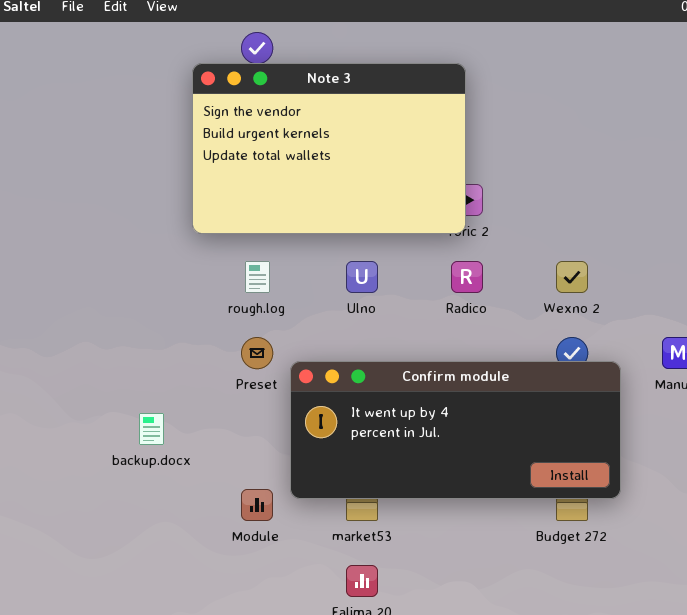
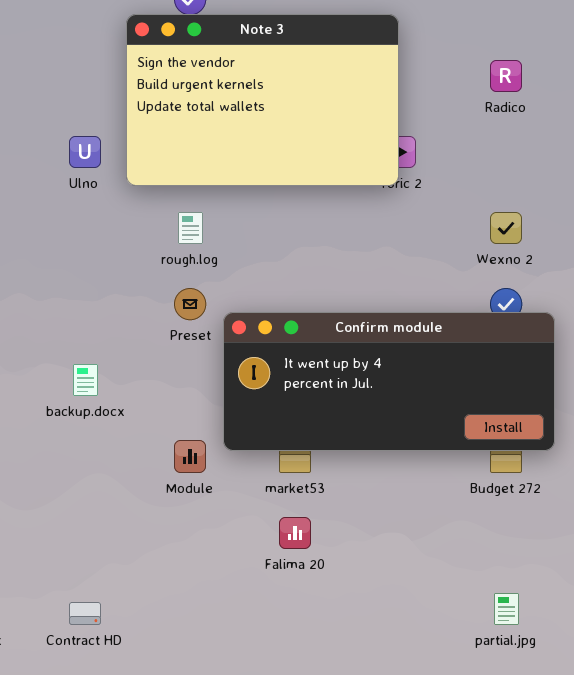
Ulno: [346,261,378,293] -> [69,136,101,168], moved
Radico: [451,261,483,293] -> [490,60,522,92], moved

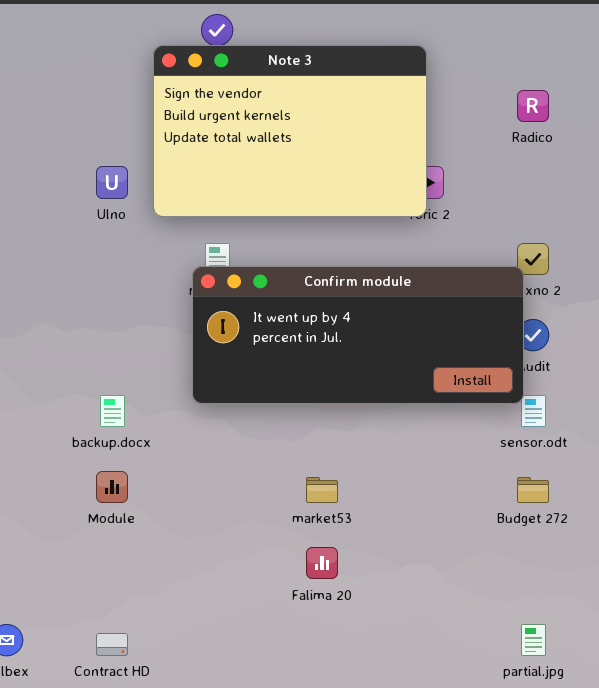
Confirm module: [223,312,555,451] -> [192,266,524,404], moved
Module: [174,440,206,473] -> [96,471,128,503], moved

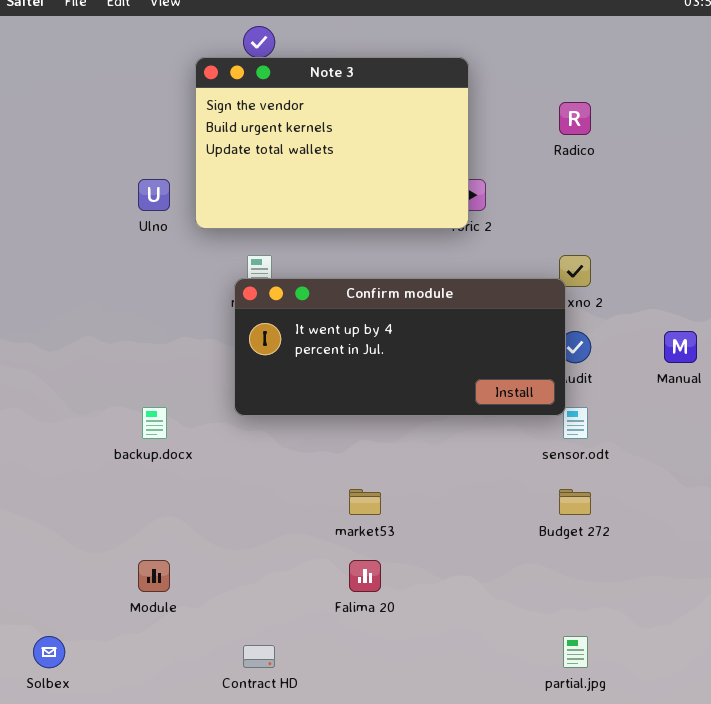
Module: [96,471,128,503] -> [138,560,170,592], moved
Contract HD: [96,633,128,656] -> [243,645,275,668], moved

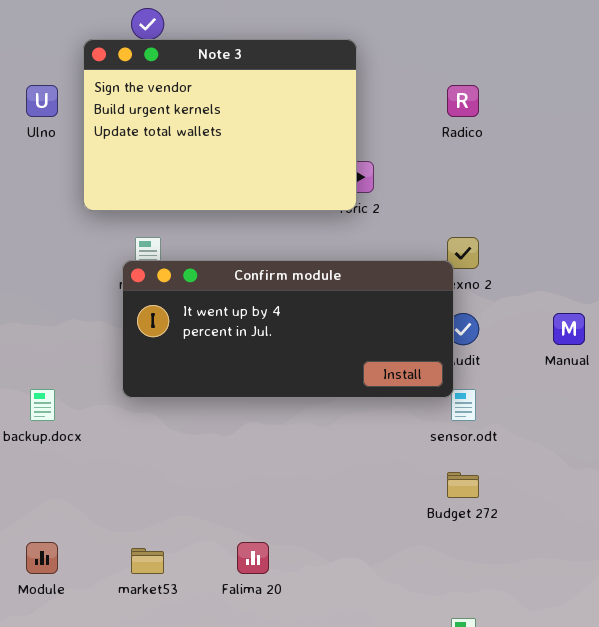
Ulno: [138,179,170,211] -> [26,85,58,117], moved
market53: [349,489,381,515] -> [131,548,164,574], moved

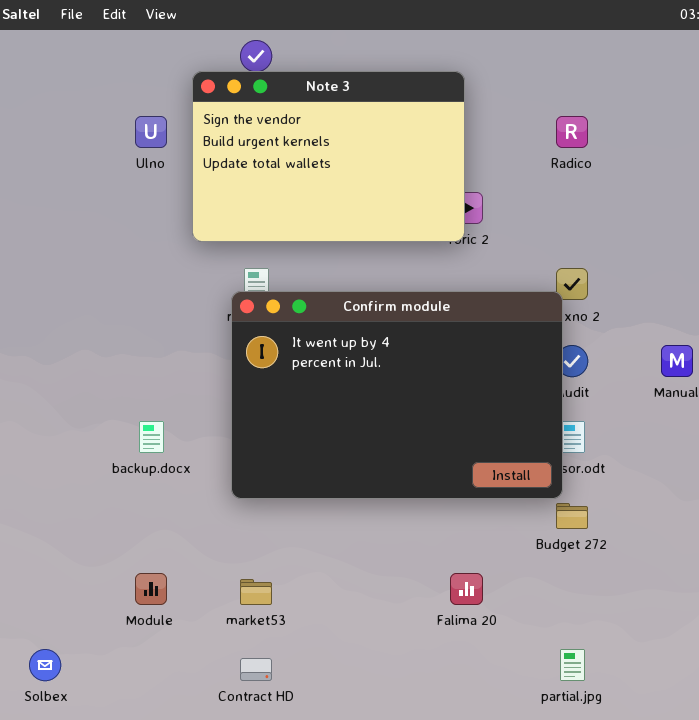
Confirm module: [122,260,454,398] -> [231,291,563,499], resized
Falima 20: [237,542,269,574] -> [450,573,483,605], moved

